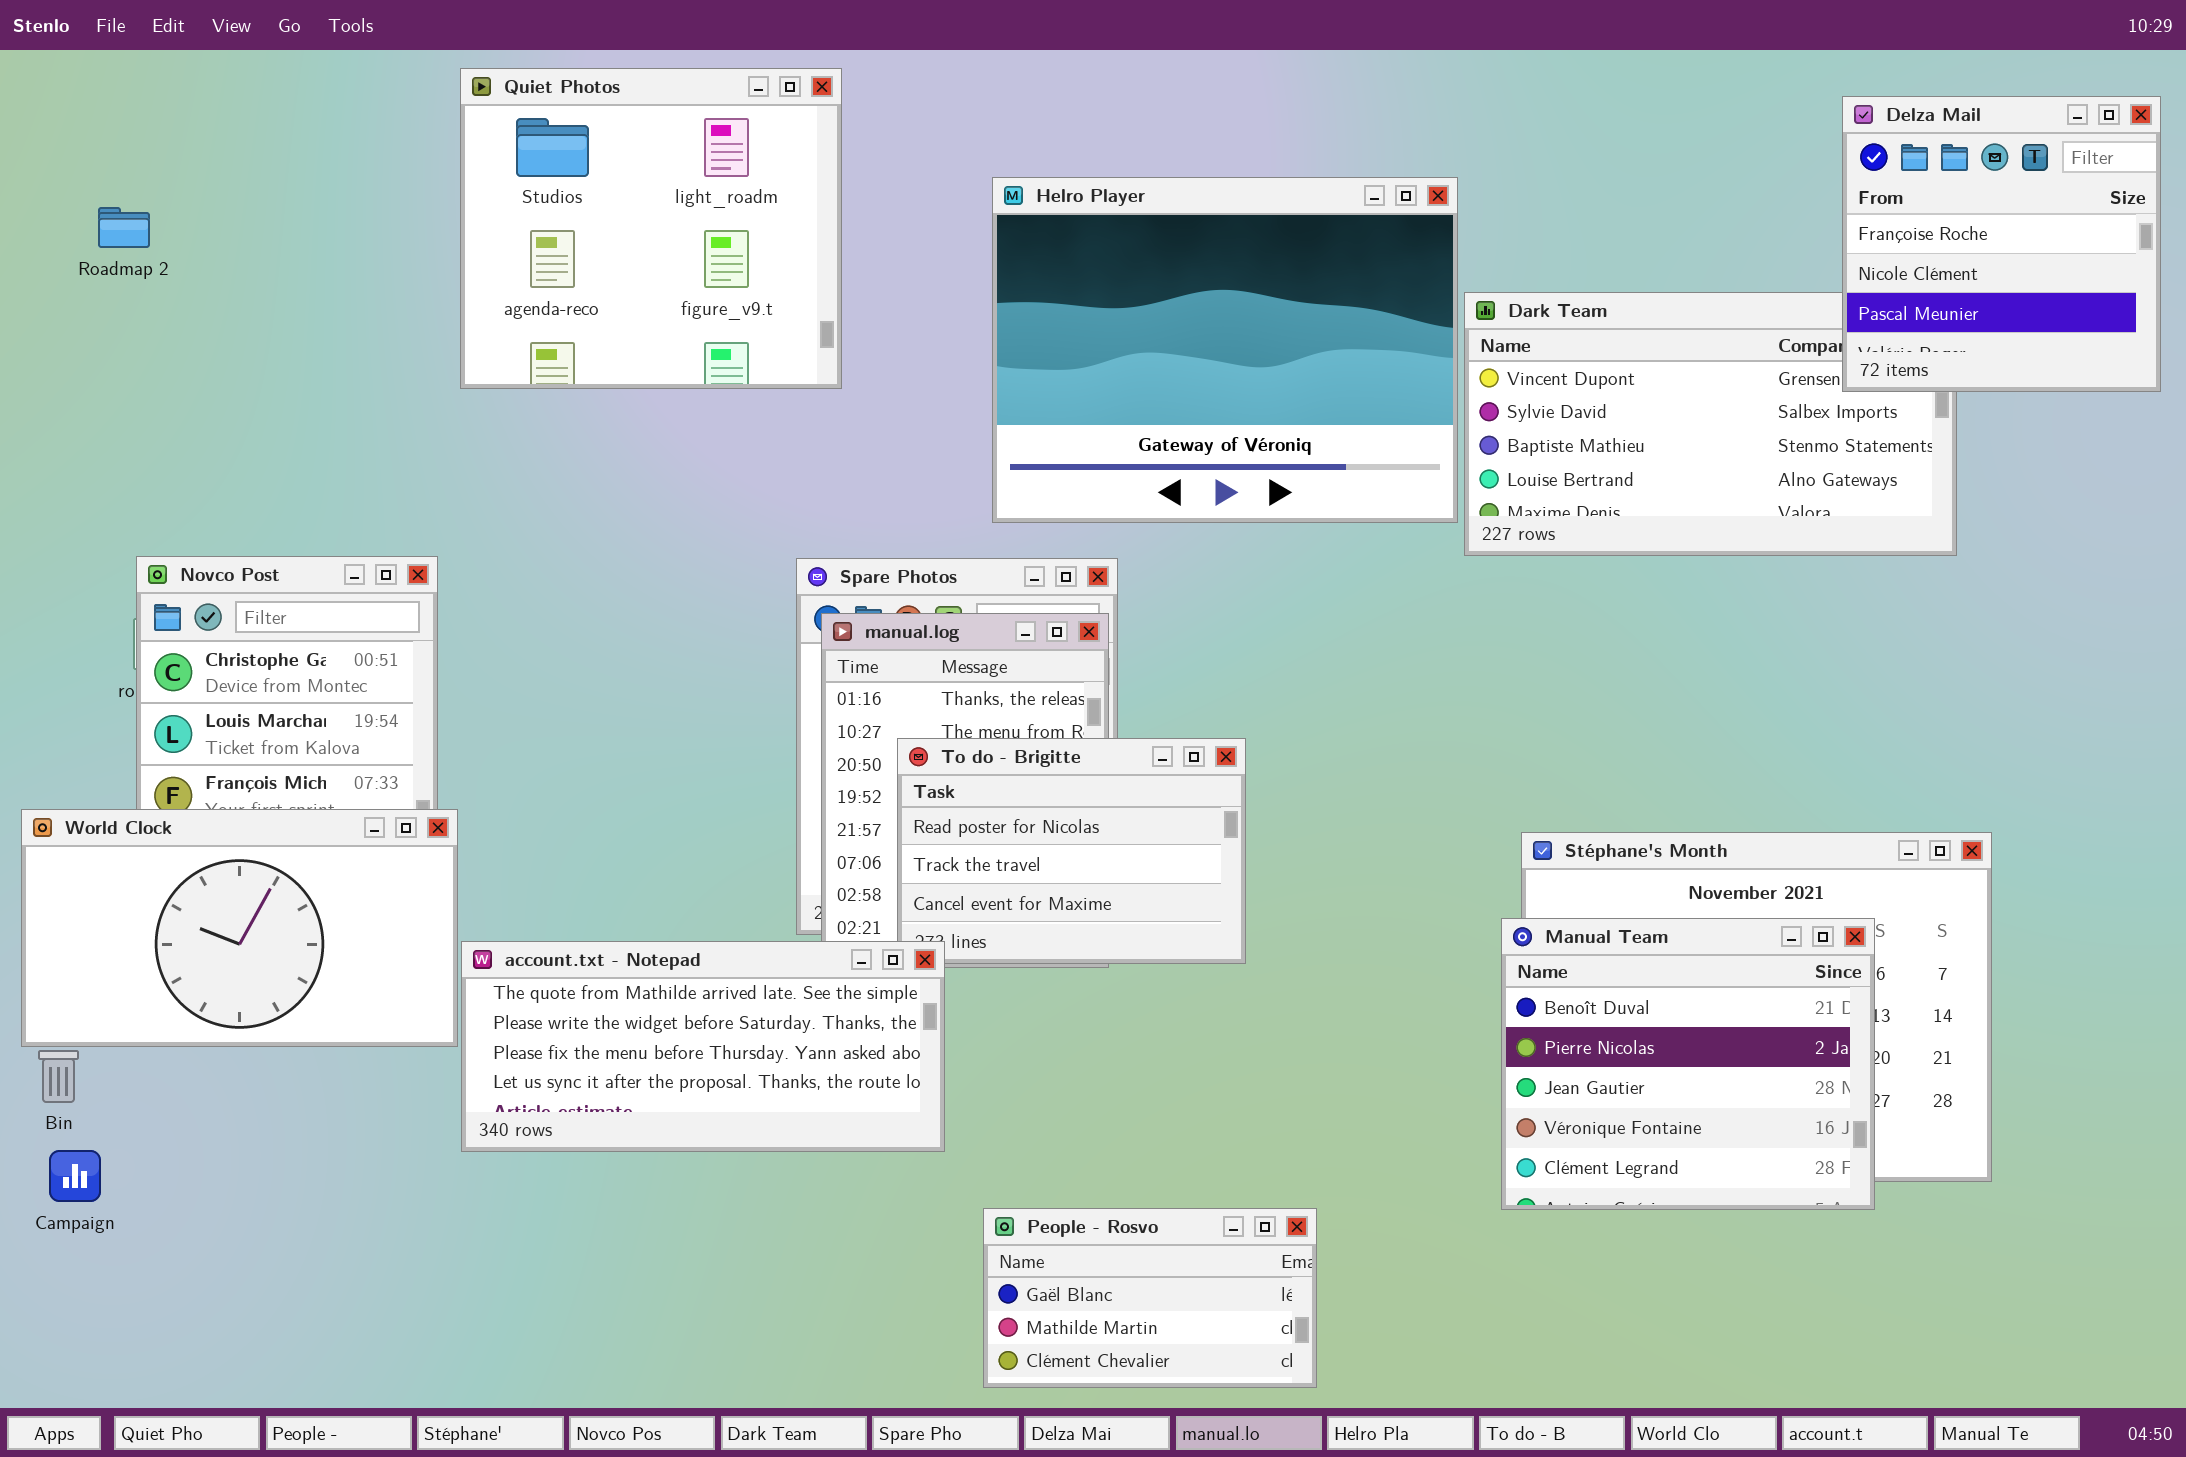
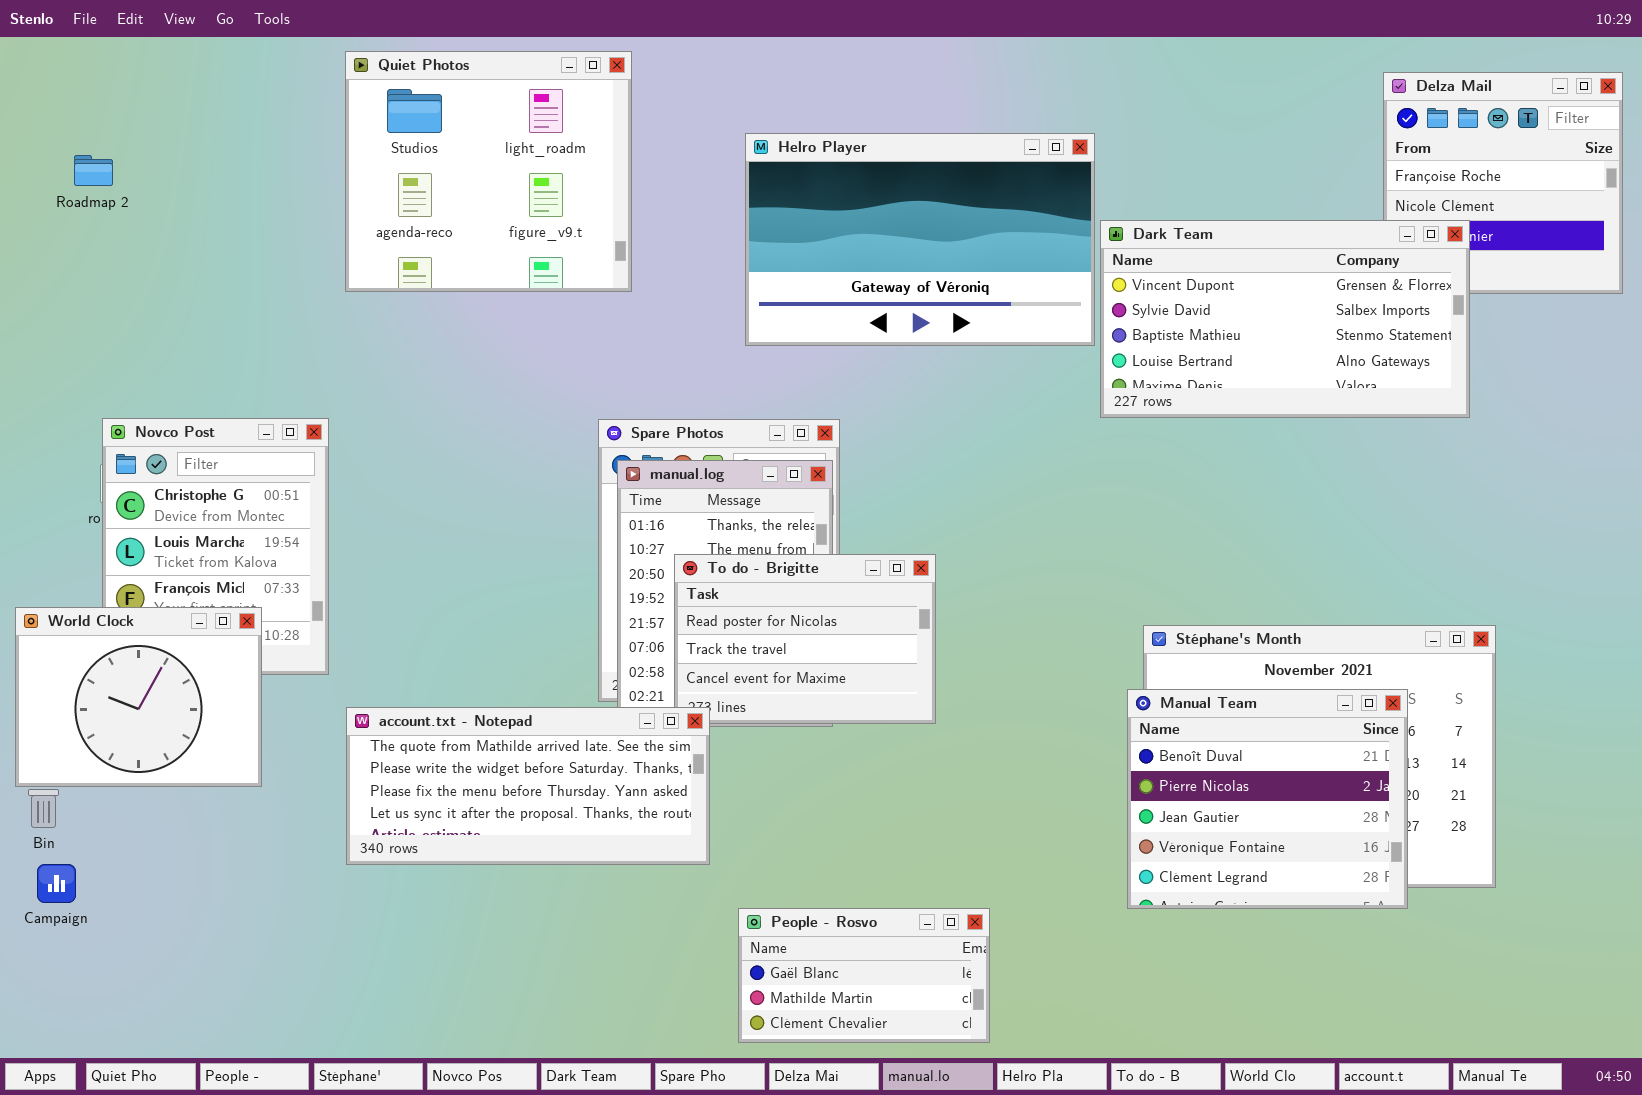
Helro Player: [992,177,1458,523] -> [745,133,1095,346], resized
Dark Team: [1464,292,1957,556] -> [1100,220,1470,418], raised
World Clock: [21,809,458,1047] -> [15,607,262,787], resized

